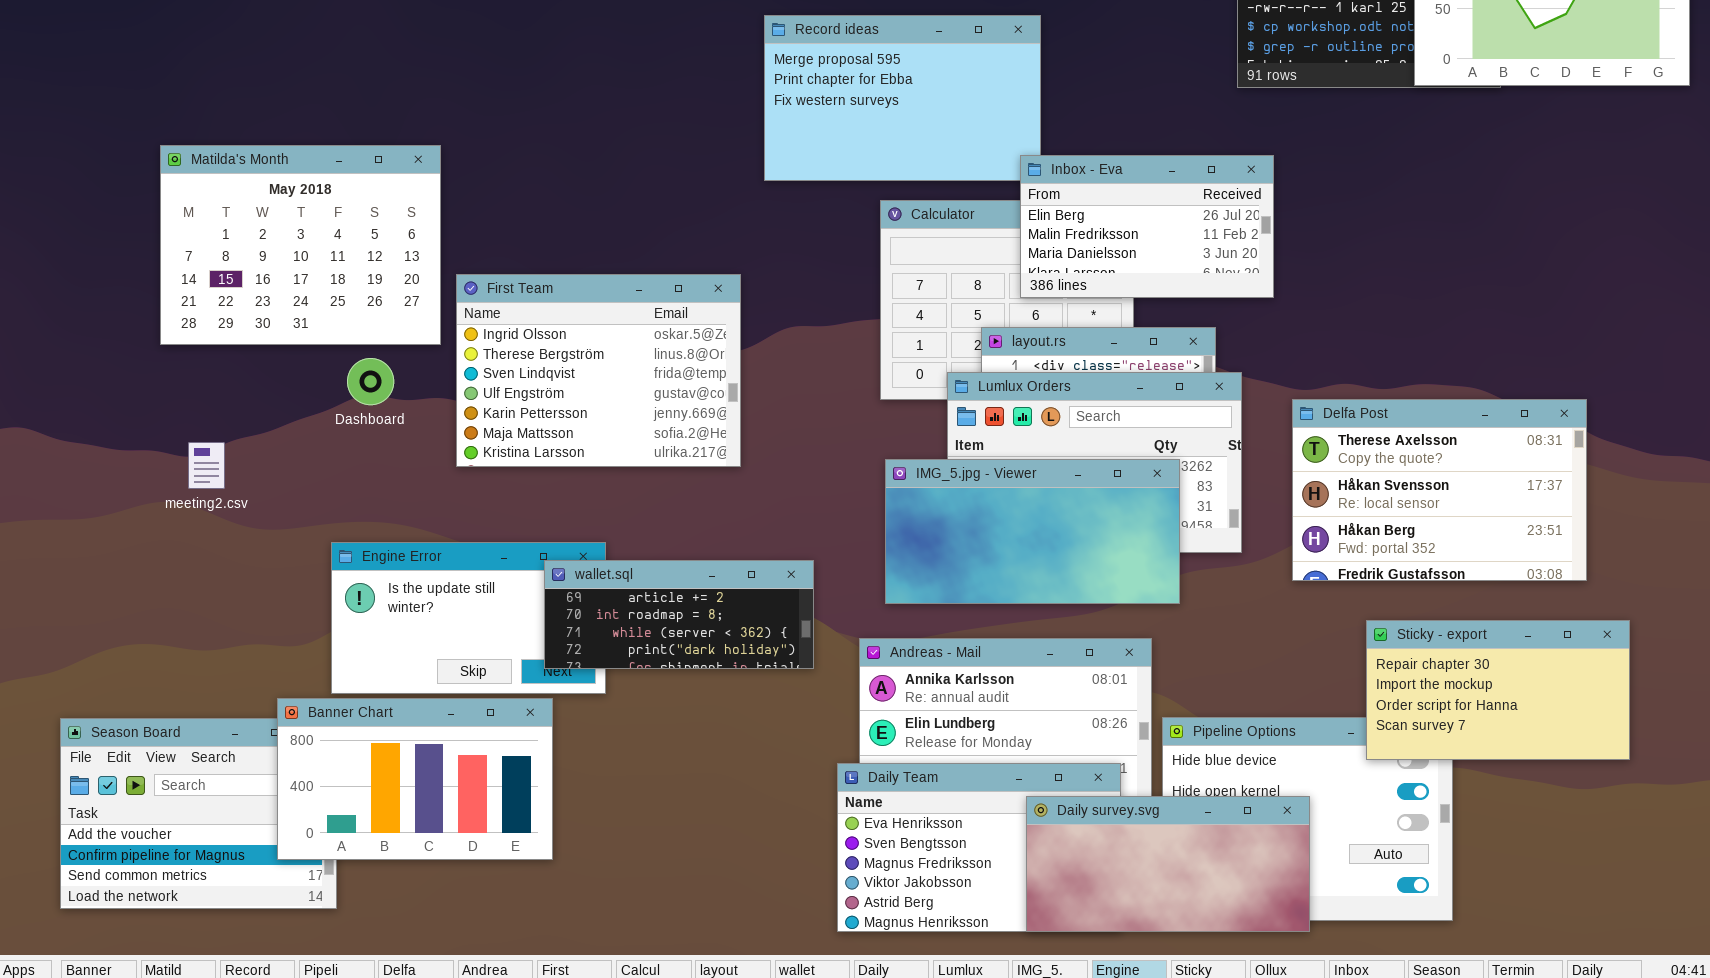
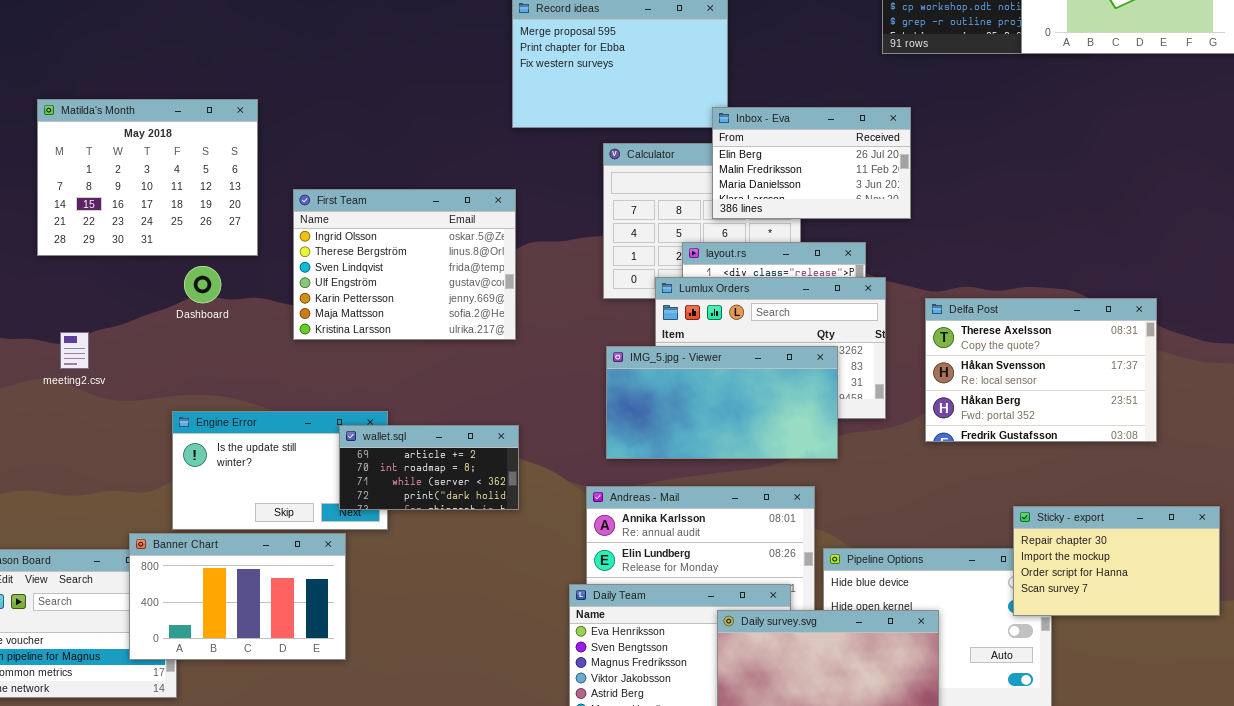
First Team: [456,274,741,467] -> [293,189,516,340], moved
wallet.sql: [544,560,814,669] -> [339,425,519,510], resized
Sticky - export: [1366,620,1630,760] -> [1013,506,1220,616], moved

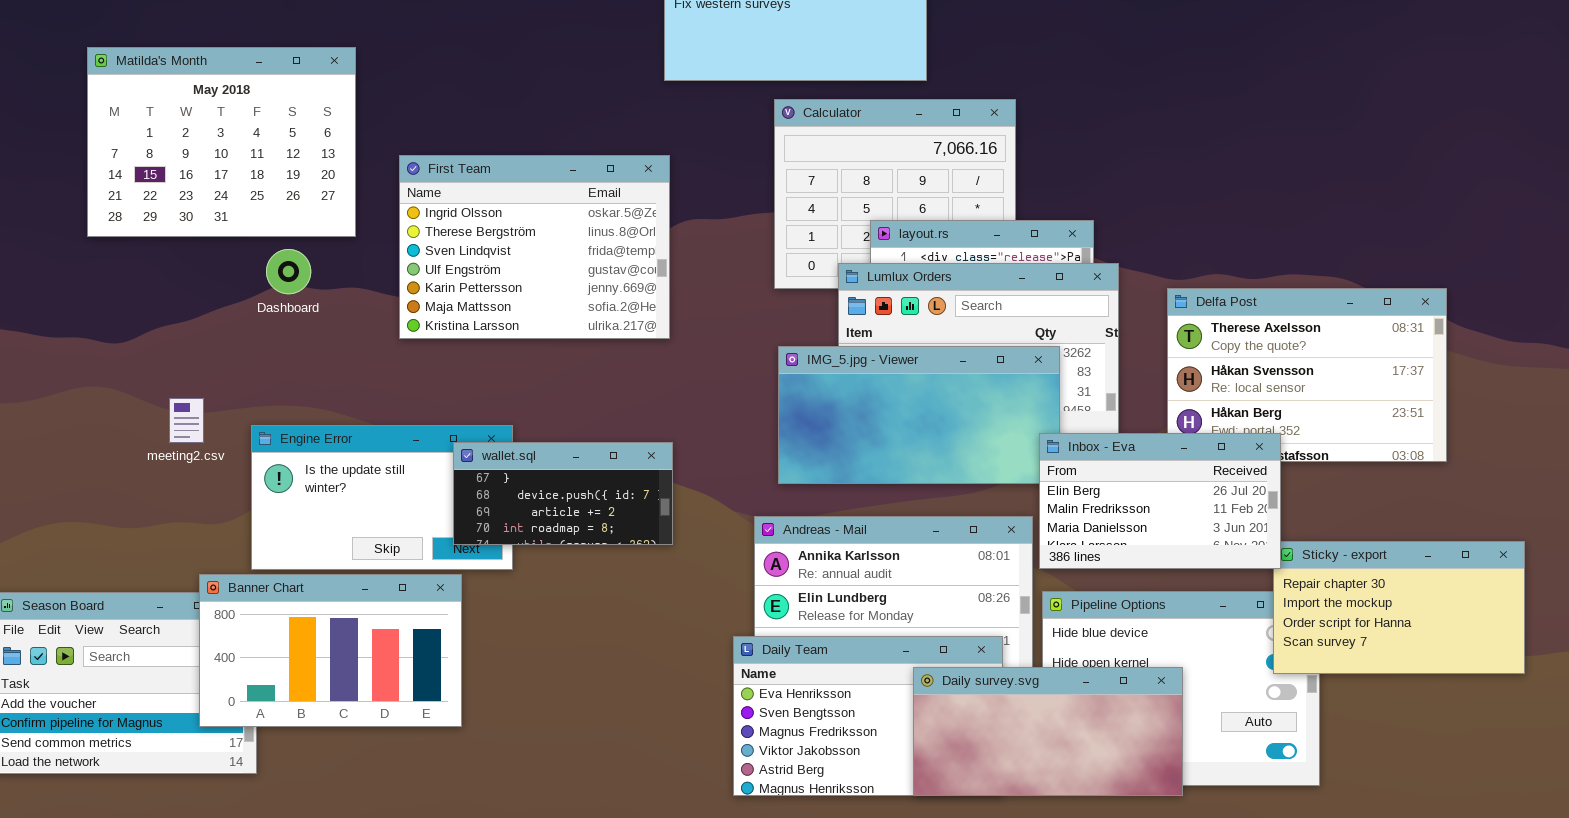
Inbox - Eva: [712,107,911,219] -> [1039,433,1281,569], moved
meeting2.csv: [60,332,89,369] -> [169,398,204,443], moved
wallet.sql: [339,425,519,510] -> [453,442,673,545], scrolled up 2 rows

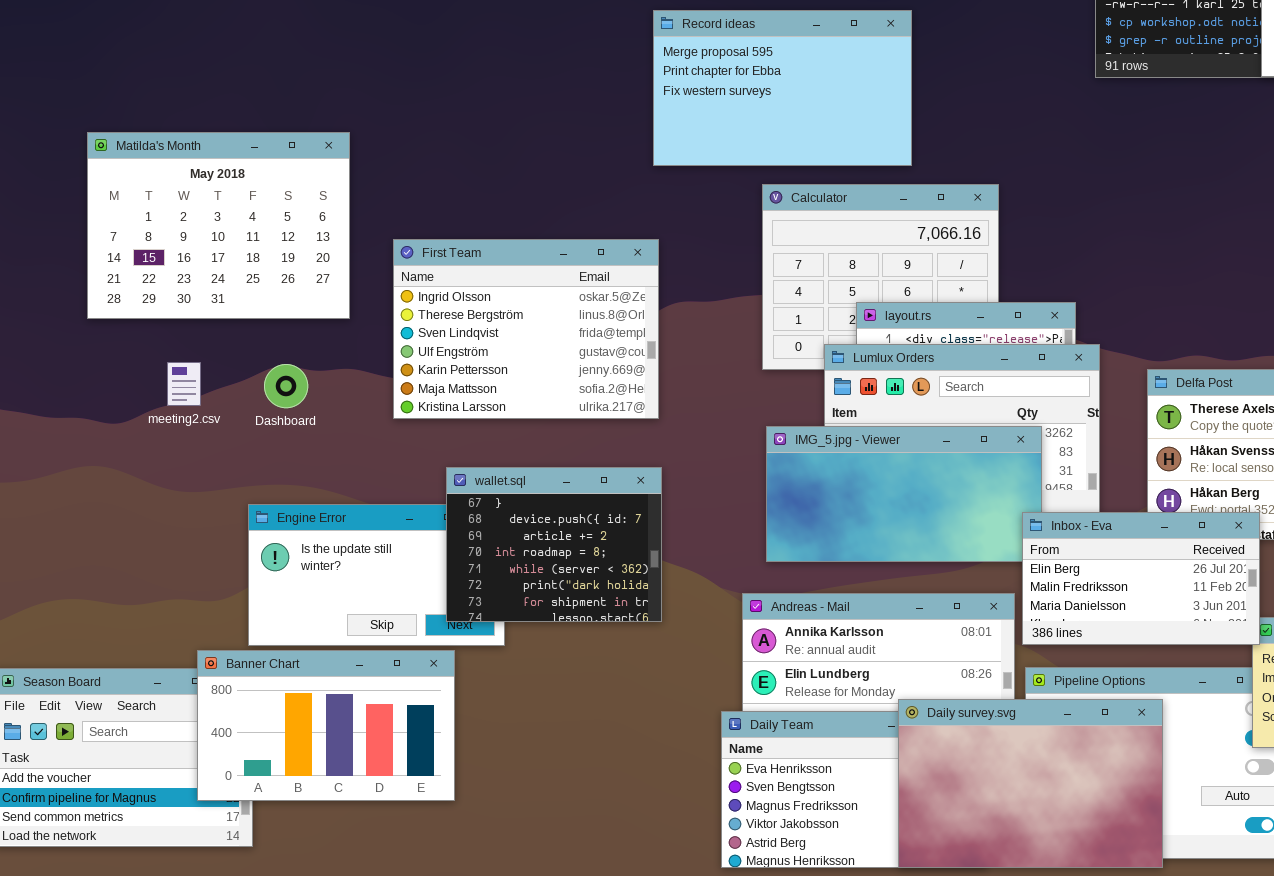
Dashboard: [266,249,311,294] -> [264,364,308,408], moved
meeting2.csv: [169,398,204,443] -> [167,362,201,406], moved
wallet.sql: [453,442,673,545] -> [446,467,662,622], resized
Daily survey.svg: [913,667,1183,796] -> [898,699,1163,868], resized

